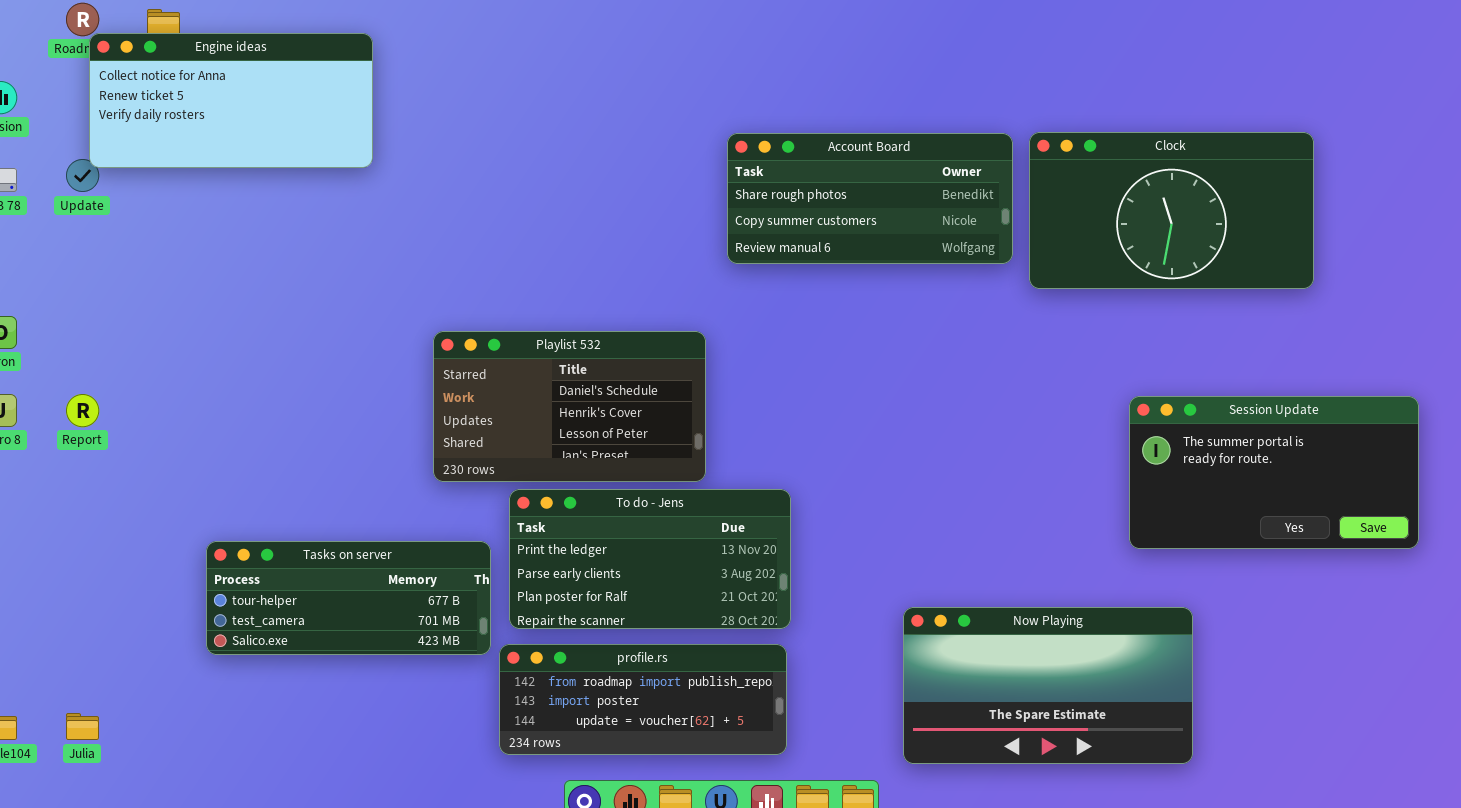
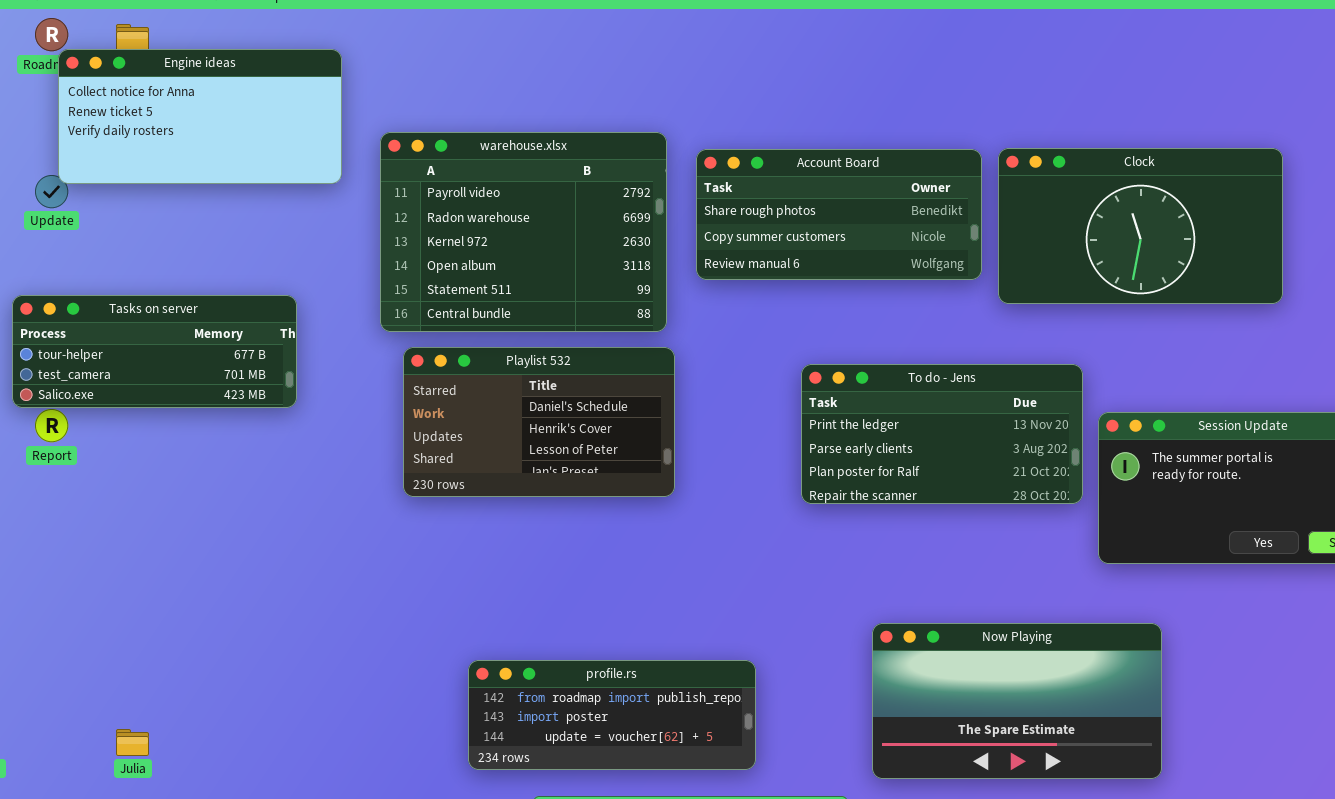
warehouse.xlsx: none -> [380,132,667,332], opened
To do - Jens: [509,489,791,629] -> [801,364,1083,504], moved
Tasks on server: [206,541,491,655] -> [12,295,297,408], moved
Julia: [66,713,99,740] -> [116,729,149,756], moved

